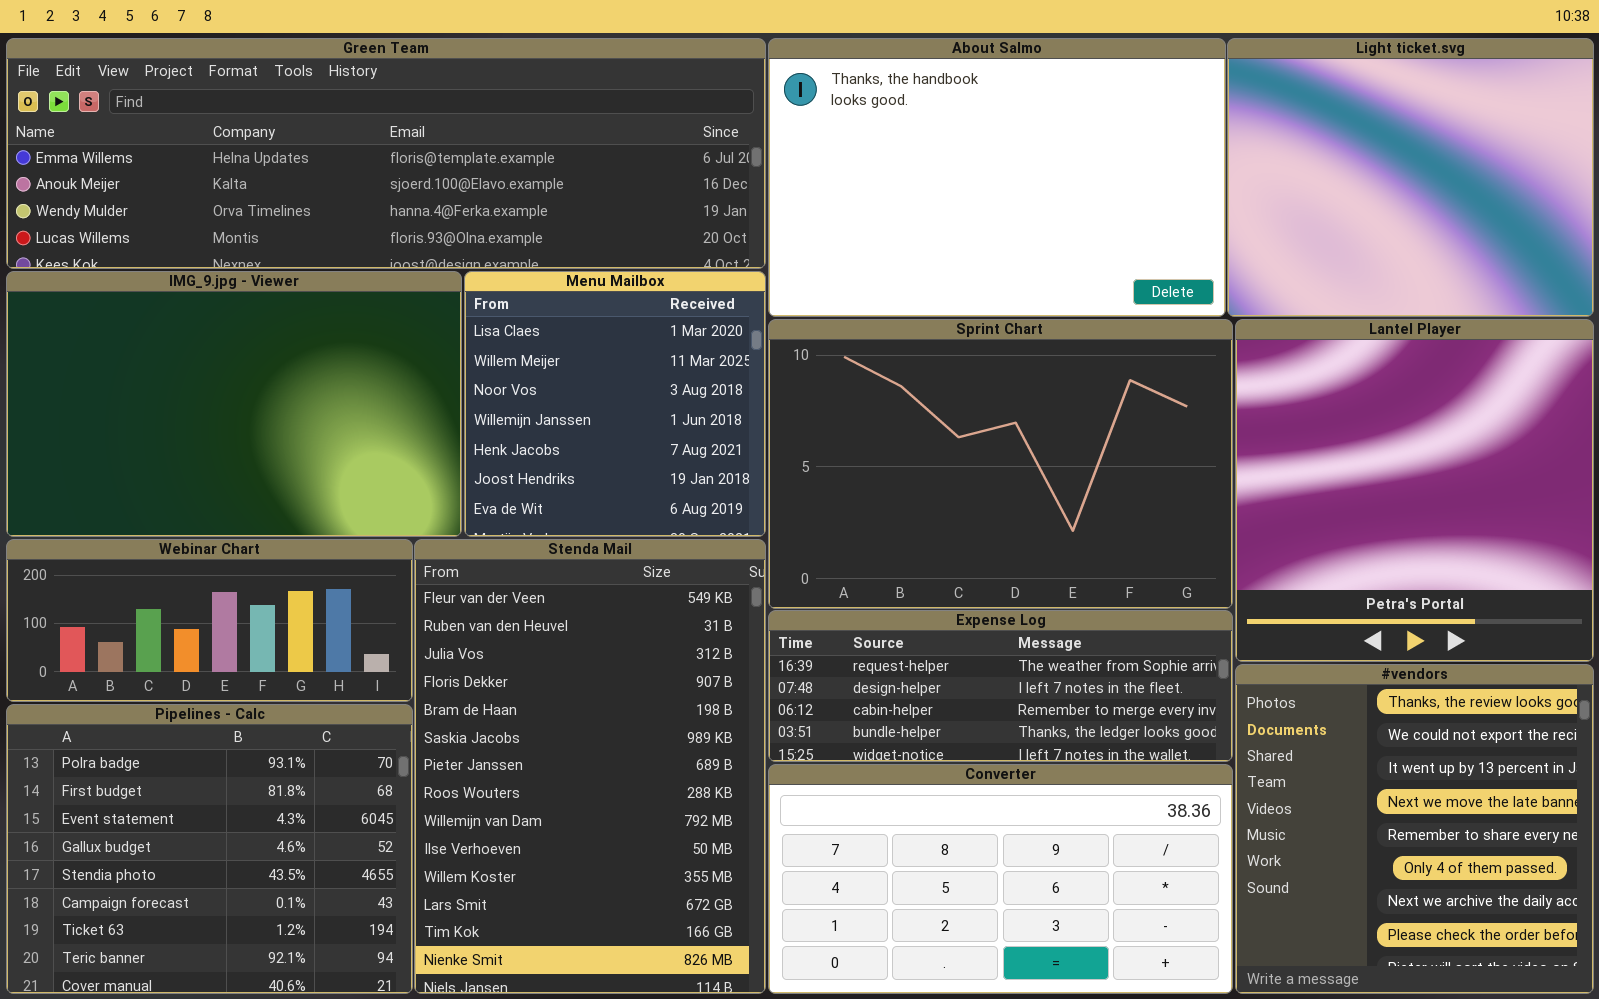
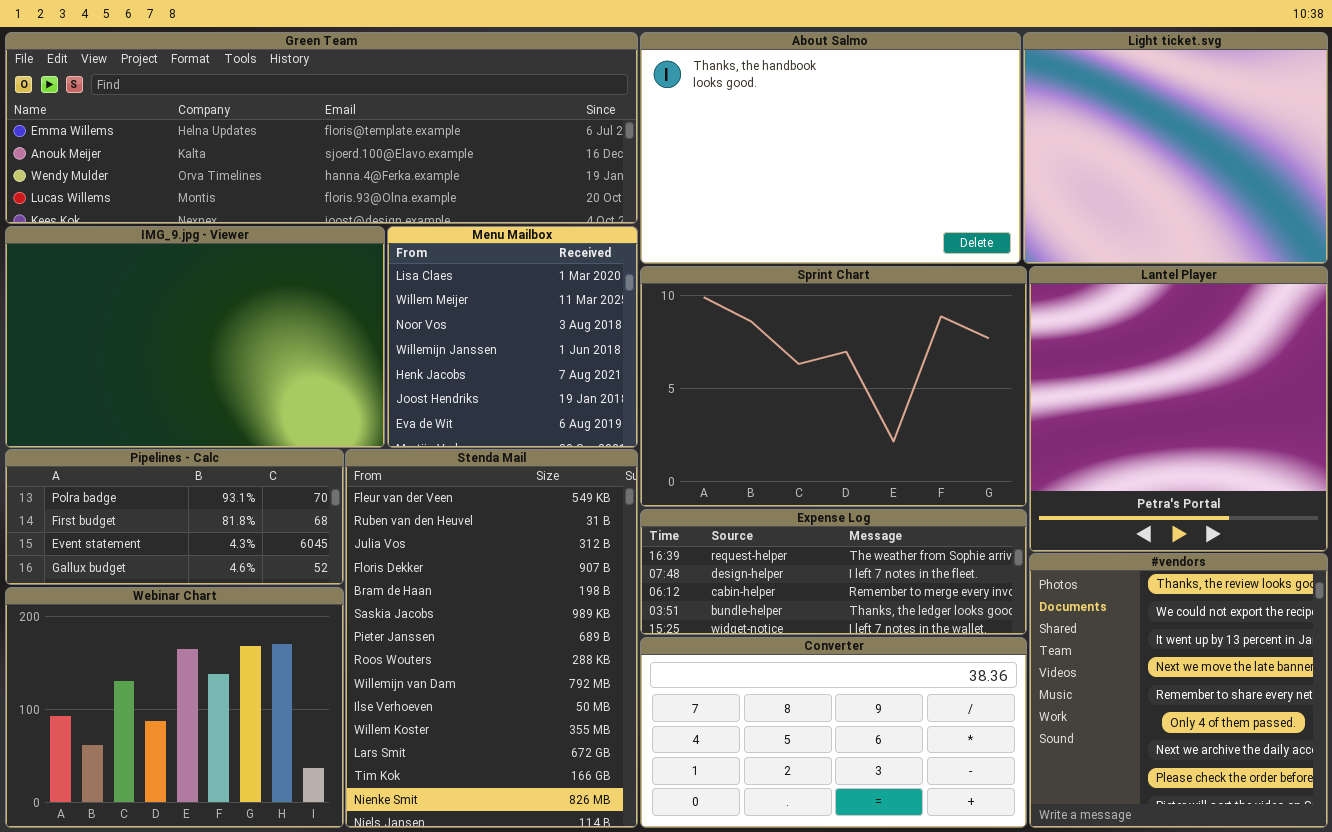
Webinar Chart: [6,539,413,702] -> [5,587,344,828], moved, resized
Pipelines - Calc: [6,704,413,994] -> [5,449,344,585], moved, resized

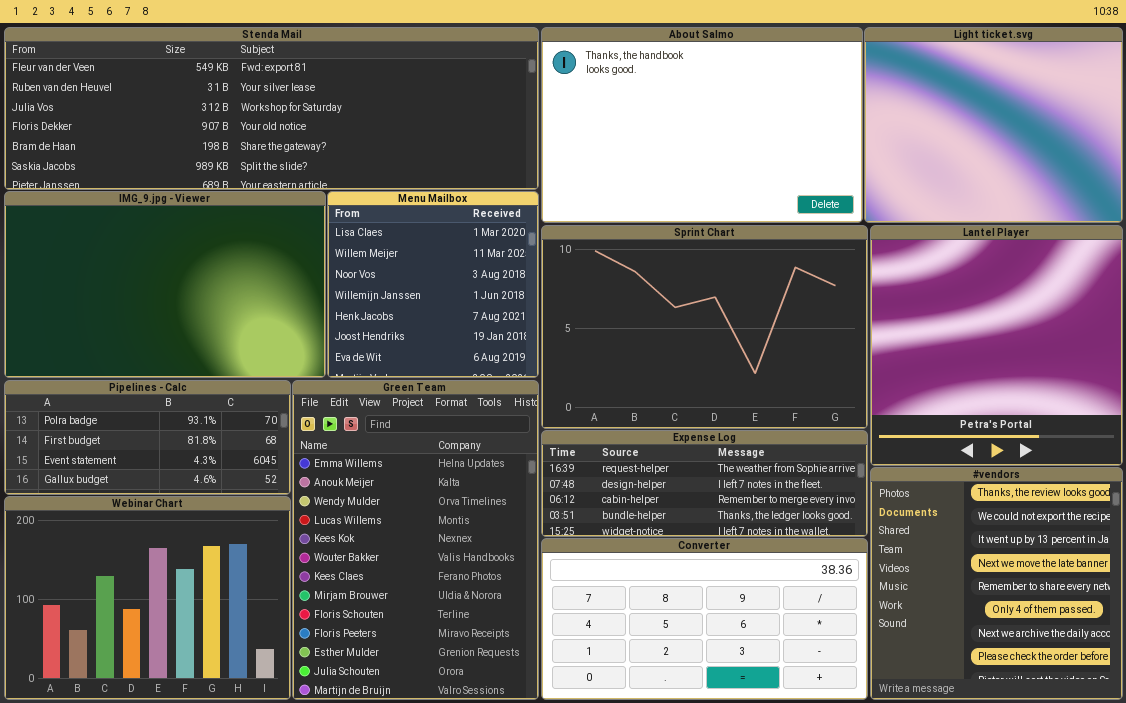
Green Team: [5,32,638,224] -> [292,380,539,700], moved, resized
Stenda Mail: [345,449,638,828] -> [4,27,539,190], moved, resized

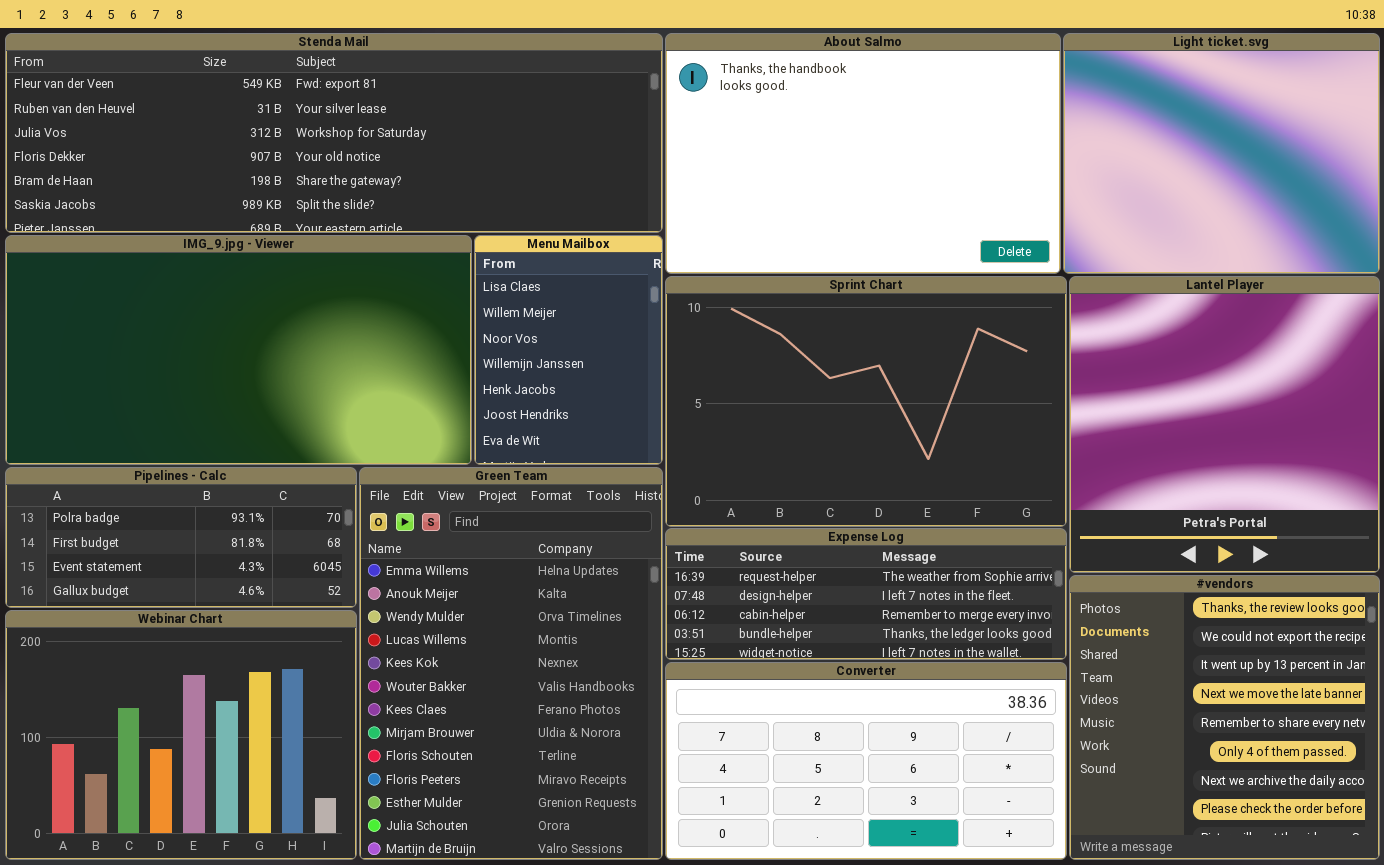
IMG_9.jpg - Viewer: [4,191,326,378] -> [5,235,472,465], resized
Menu Mailbox: [327,191,539,378] -> [474,235,663,465], resized

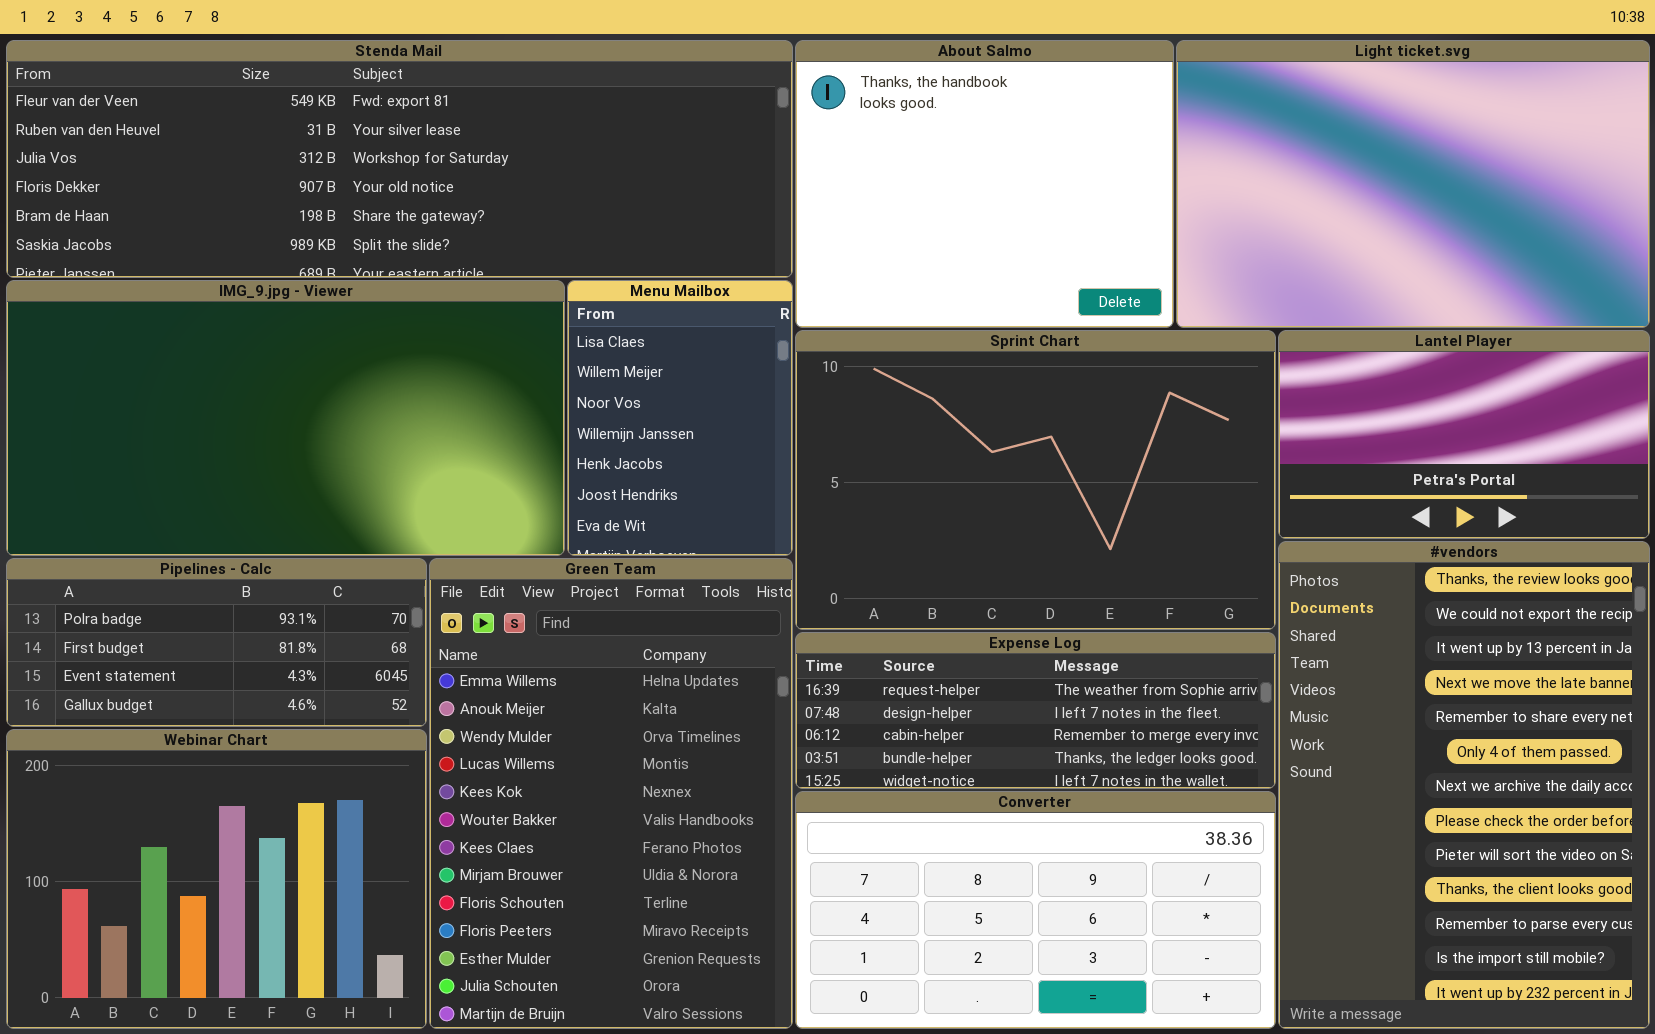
About Salmo: [665,33,1061,274] -> [795,40,1174,328], resized
Light ticket.svg: [1063,33,1380,274] -> [1176,40,1650,328], resized
Lantel Player: [1069,276,1380,573] -> [1278,330,1650,539], resized
#vendors: [1069,575,1380,860] -> [1278,541,1650,1029], resized

